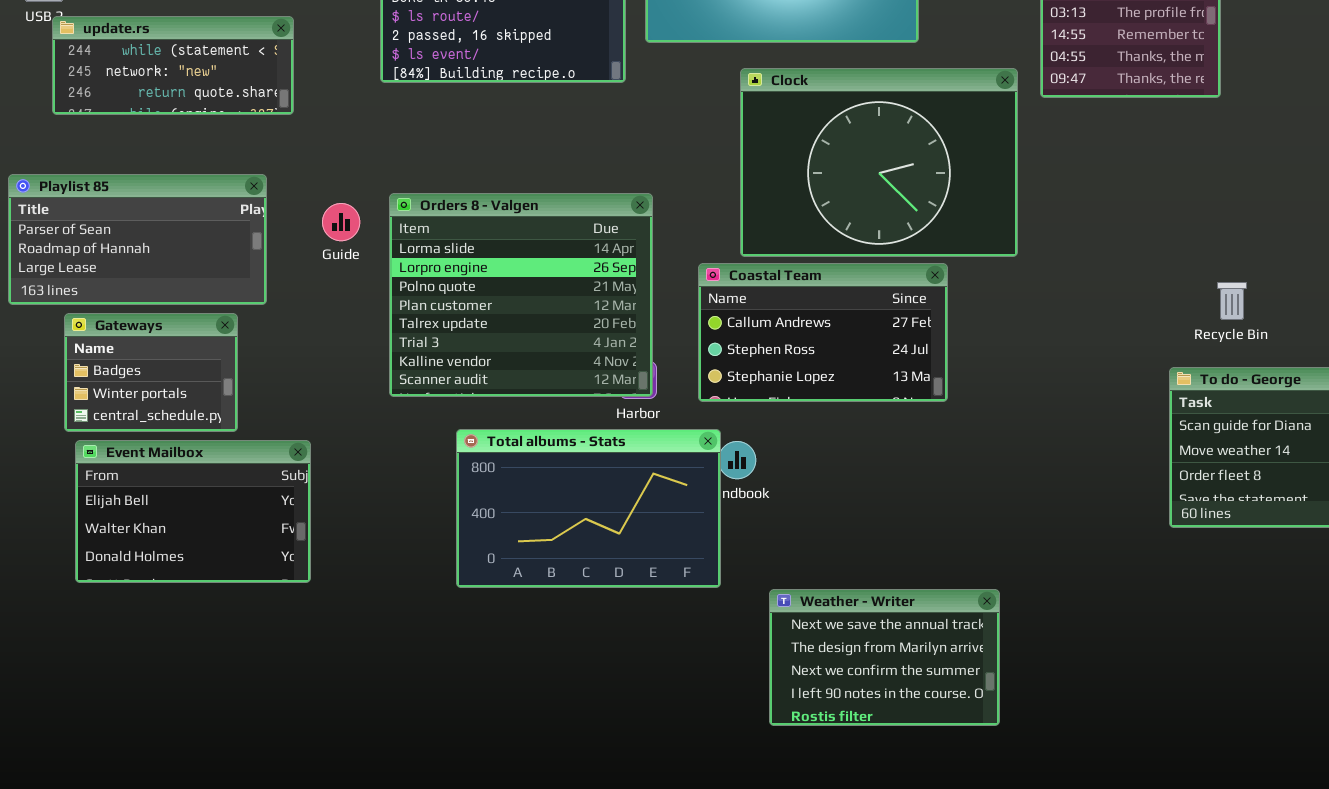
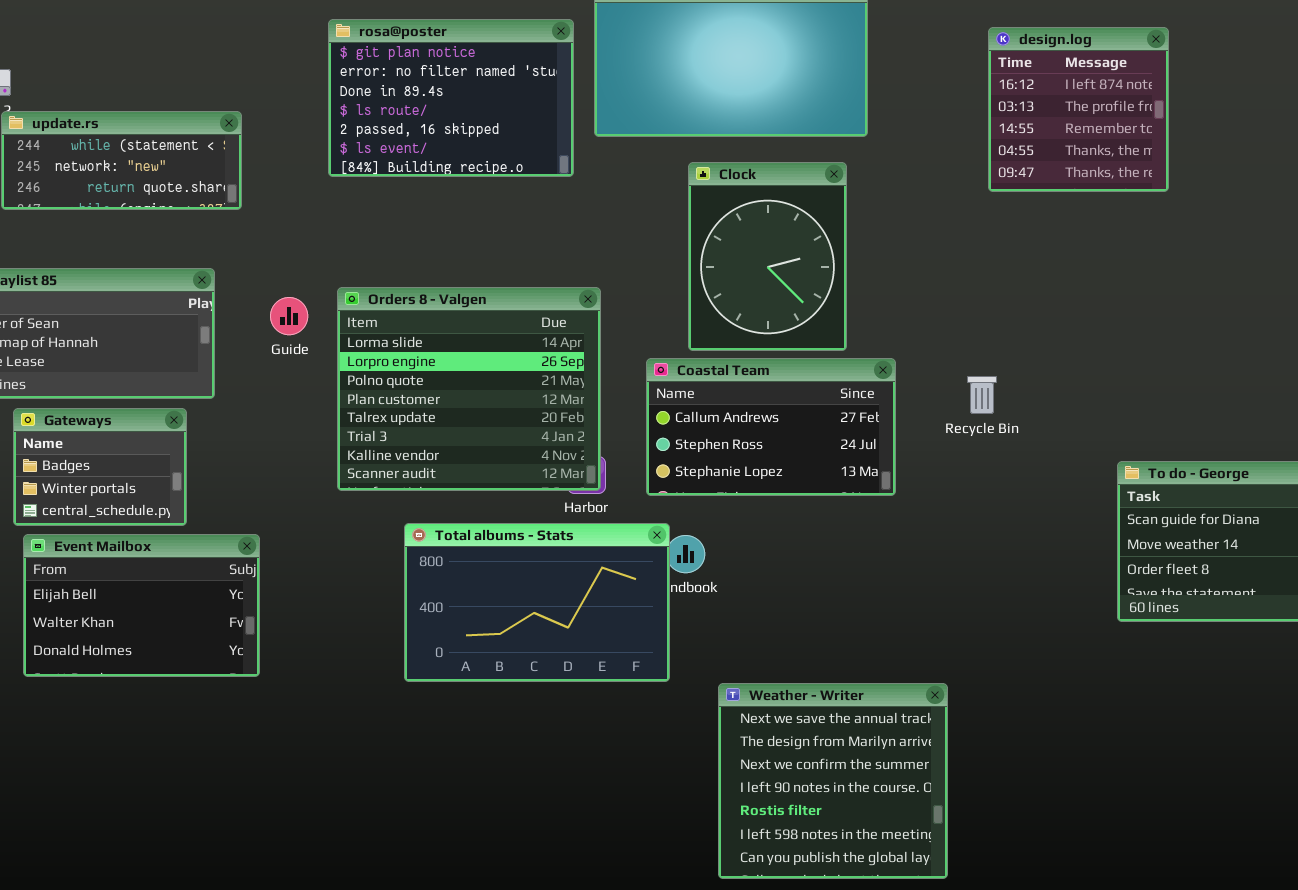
Clock: [740,68,1018,257] -> [688,162,847,351], resized
Recycle Bin: [1217,282,1247,320] -> [967,376,997,414], moved
Weather - Writer: [769,589,1000,726] -> [718,683,948,879], resized

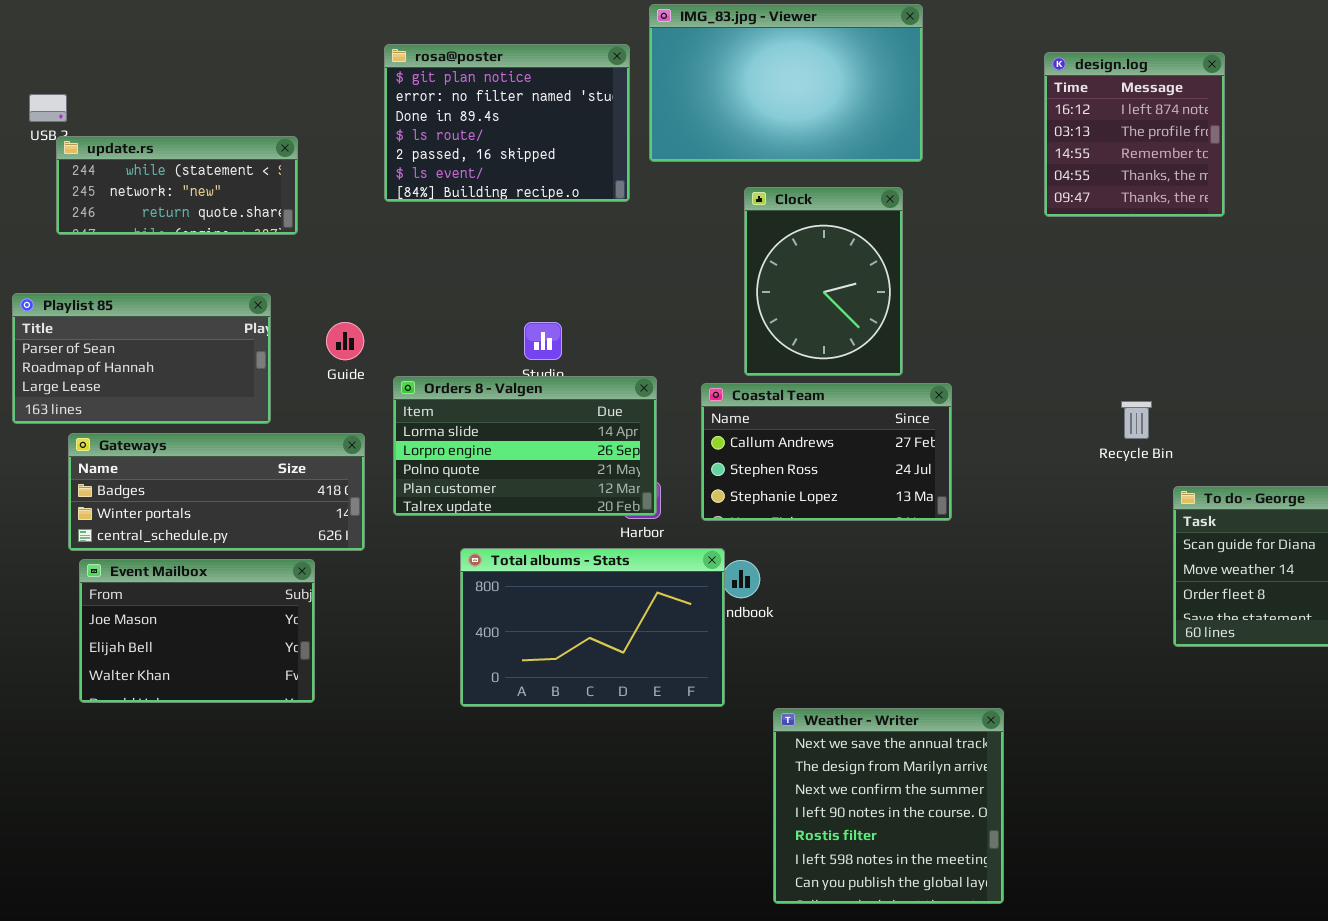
Orders 8 - Valgen: [337,287,601,491] -> [393,376,657,516], resized
Recycle Bin: [967,376,997,414] -> [1121,401,1152,439], moved
Gateways: [13,408,187,526] -> [68,433,365,551], resized
Event Mailbox: [23,534,260,677] -> [79,559,315,703], scrolled up 1 row

